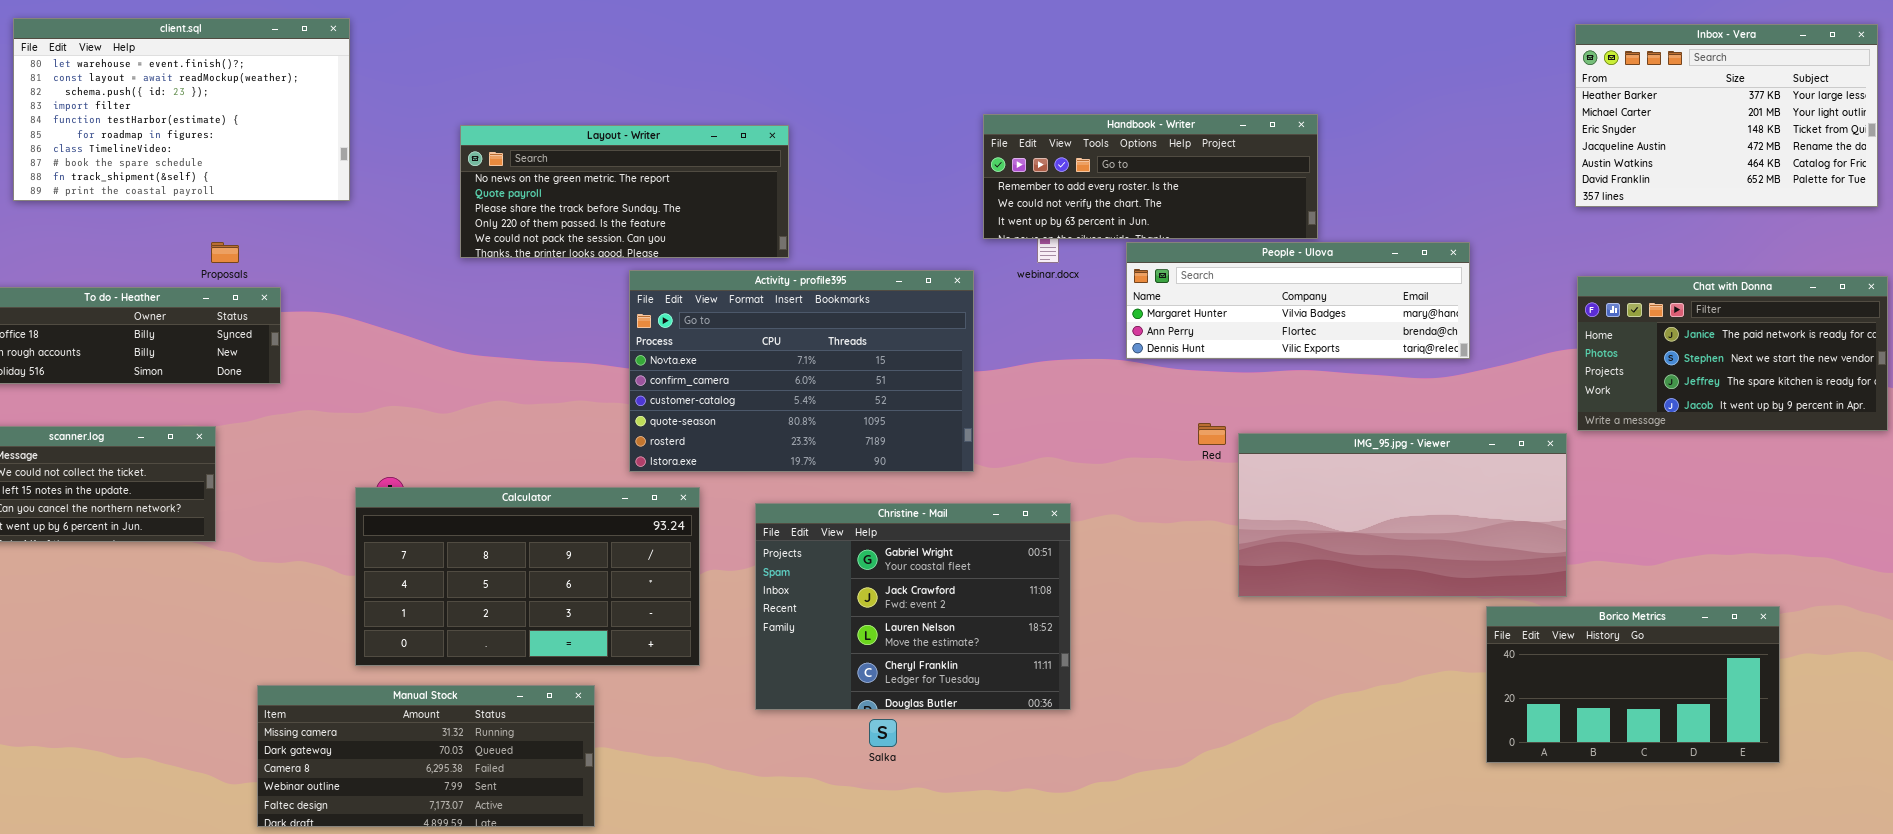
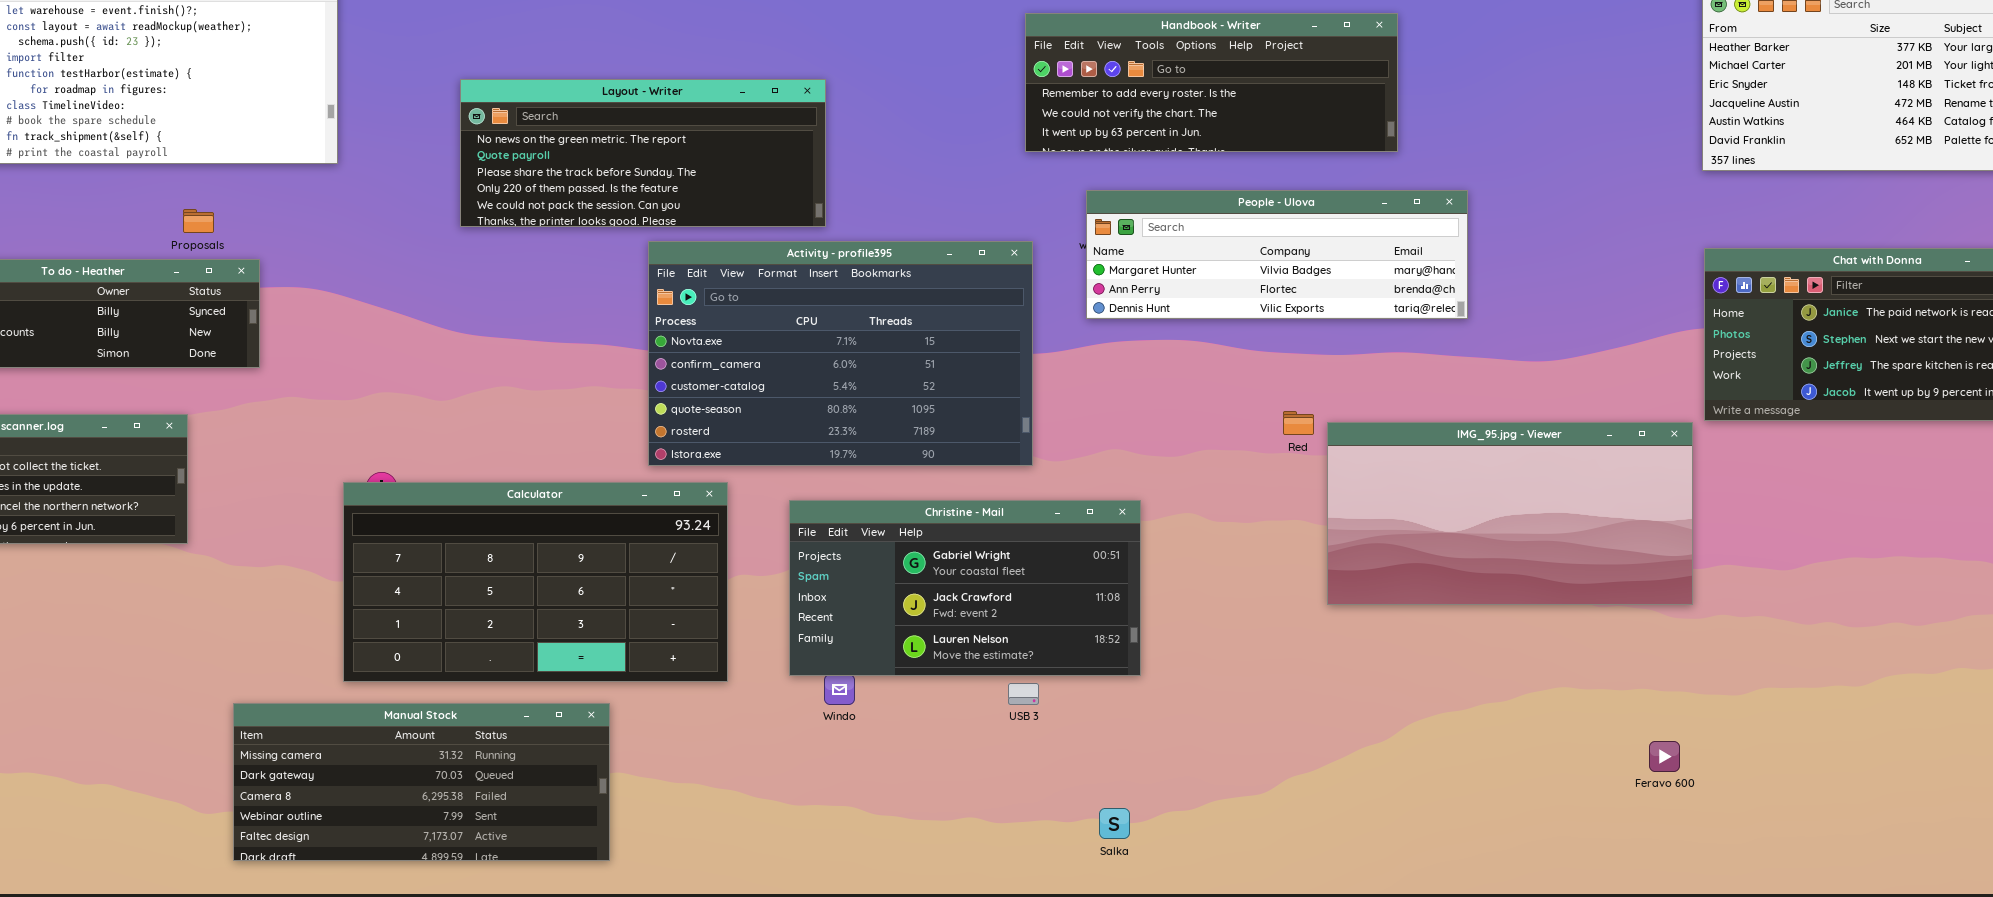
Handbook - Writer: [983,114,1318,239] -> [1025,13,1398,152], moved
People - Ulova: [1126,242,1470,359] -> [1086,190,1468,319], moved
Christine - Mail: [755,503,1071,710] -> [789,500,1141,676], resized
Borico Metrics: [1486,606,1780,763] -> none, closed
Salka: [869,719,897,747] -> [1099,808,1130,839], moved

